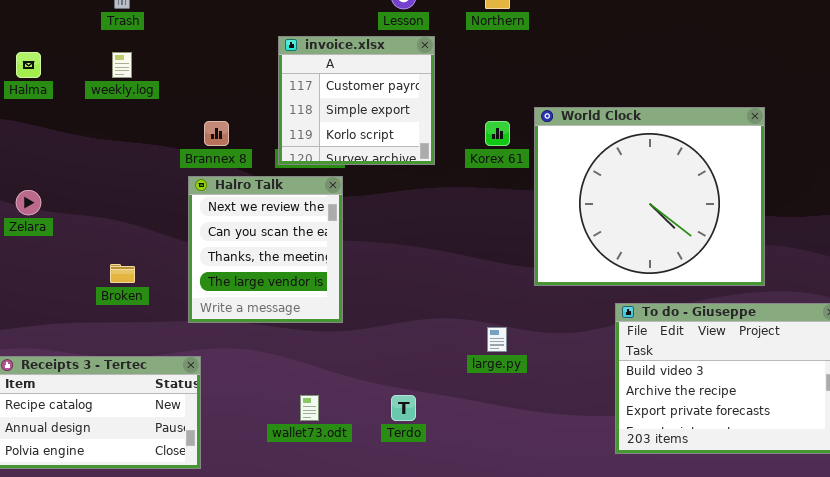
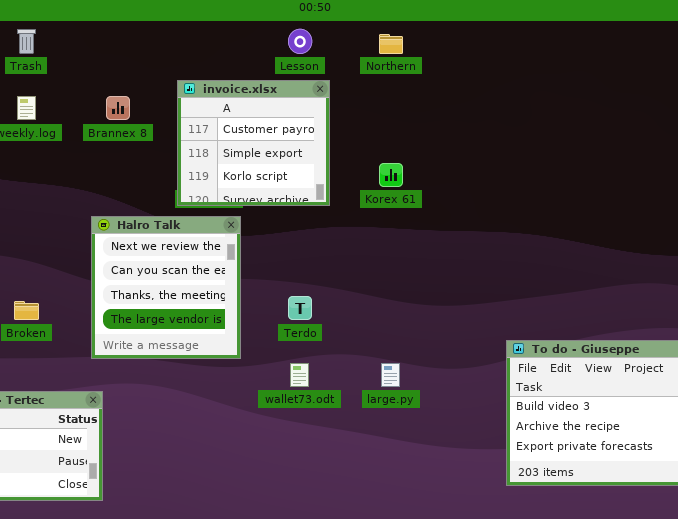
World Clock: [534,107,765,286] -> none, closed
Brannex 8: [204,121,229,146] -> [106,96,130,120], moved
wallet73.odt: [300,395,319,421] -> [290,363,309,387], moved
Terdo: [391,395,416,421] -> [288,296,312,320], moved

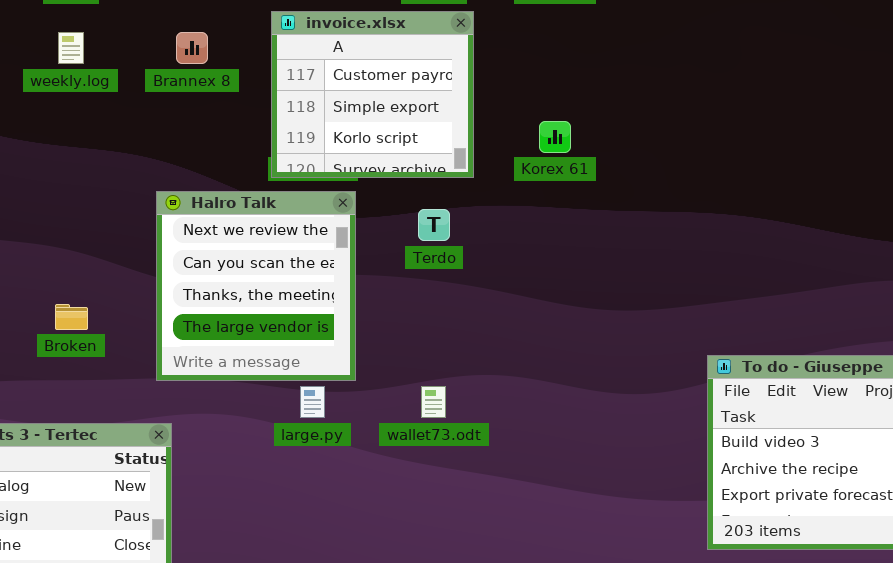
Terdo: [288,296,312,320] -> [418,209,450,241], moved
large.py: [381,363,400,387] -> [300,386,325,418], moved

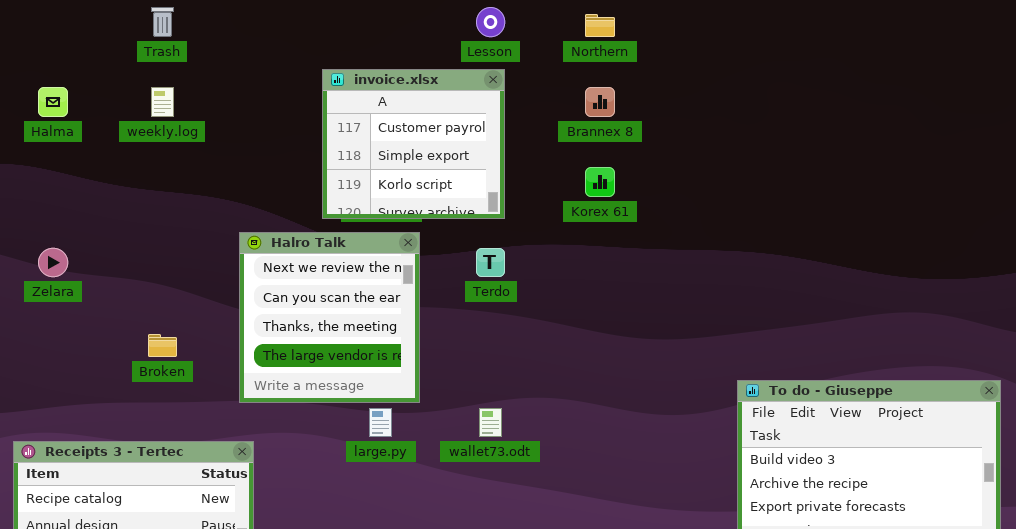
invoice.xlsx: [271,11,474,178] -> [322,69,505,219], moved
Brannex 8: [176,32,208,64] -> [585,87,615,117], moved

